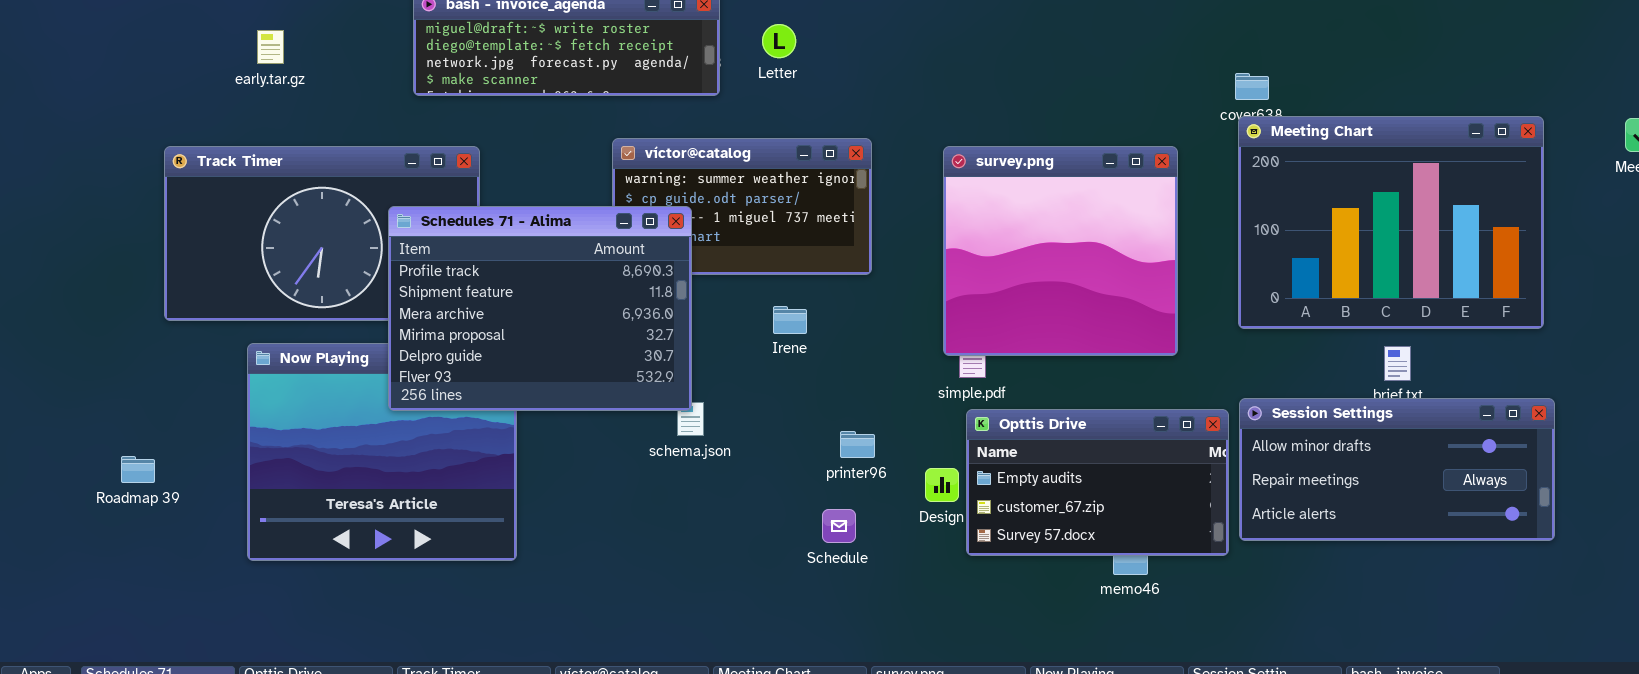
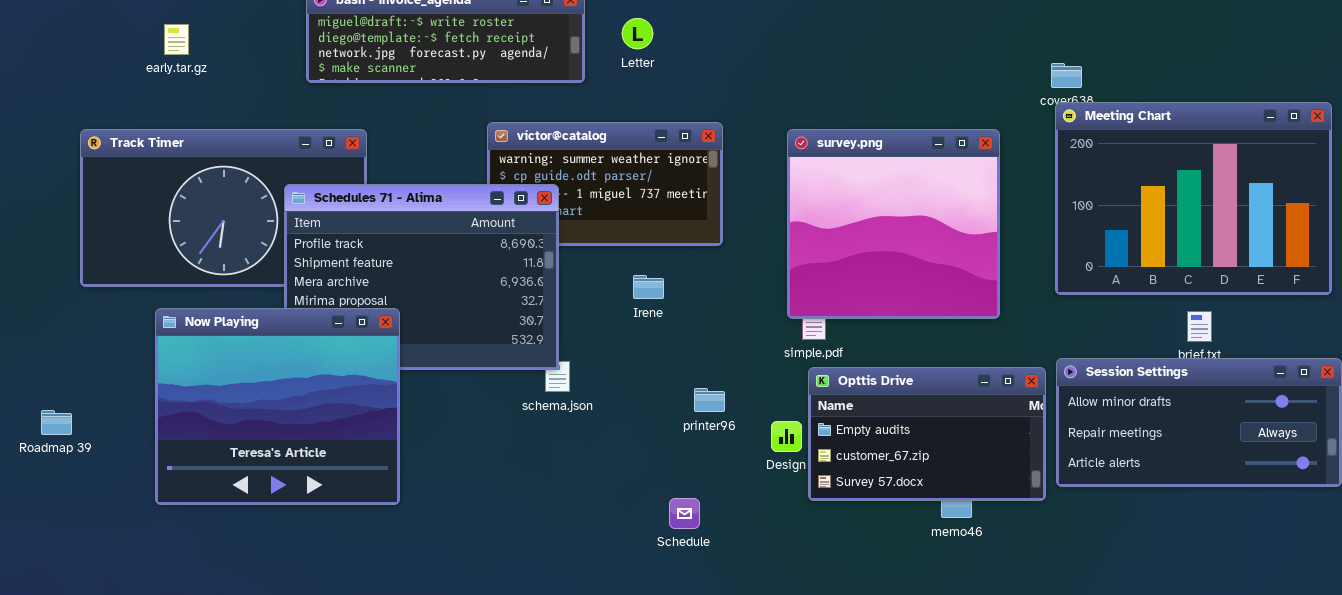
Now Playing: [247,343,517,561] -> [155,308,400,505], raised
Schedule: [822,509,856,543] -> [669,498,700,529], moved

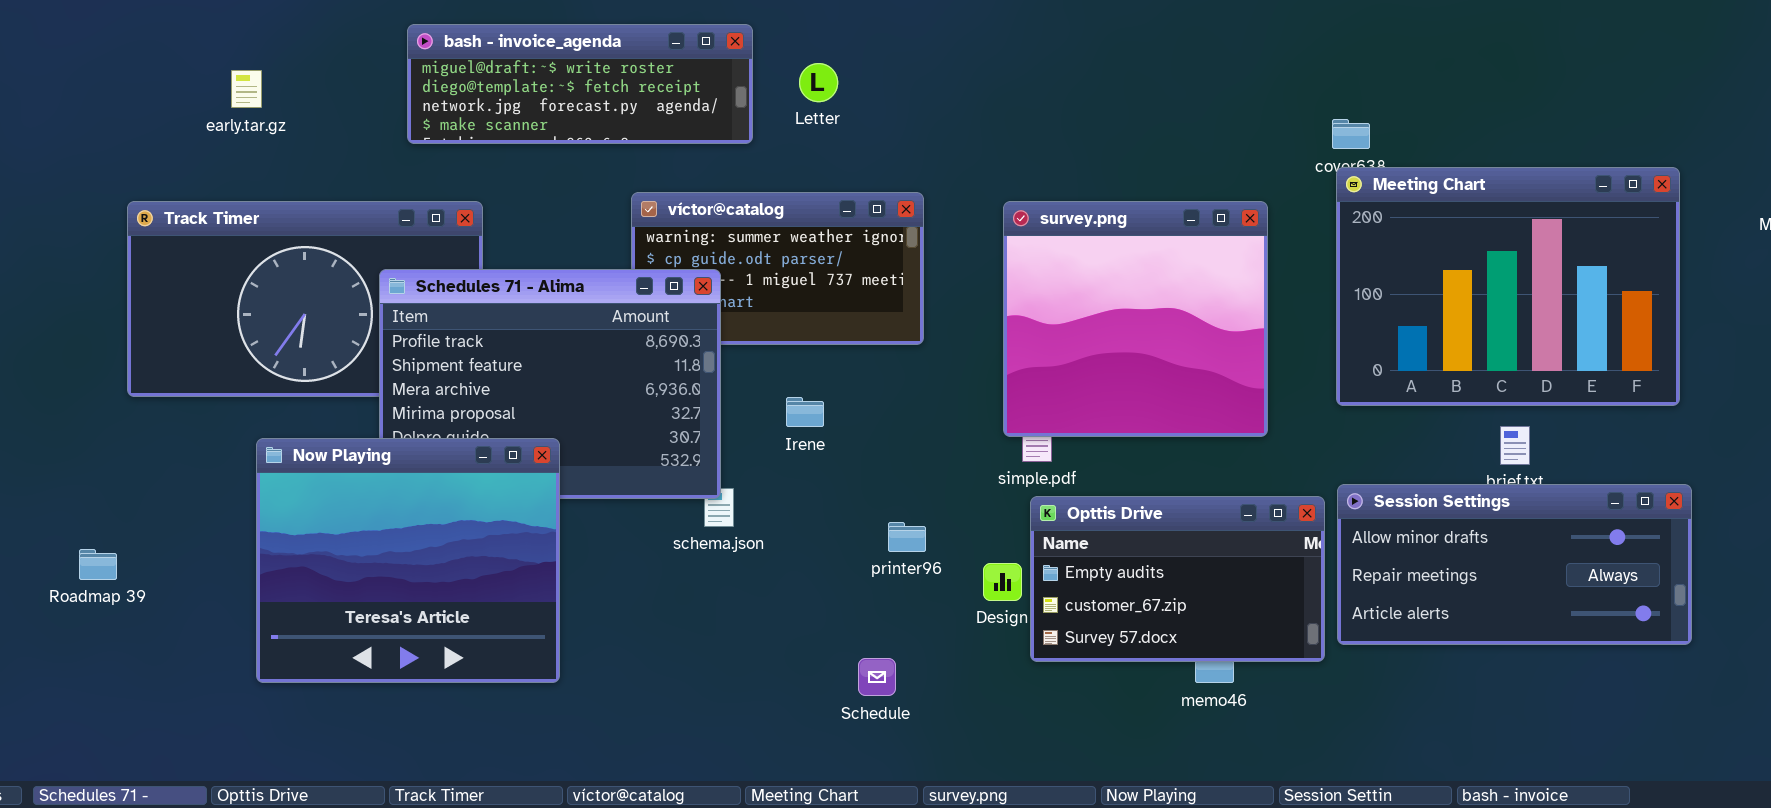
Irene: [633,275,664,299] -> [786,397,824,427], moved
Now Playing: [155,308,400,505] -> [256,438,560,683], moved

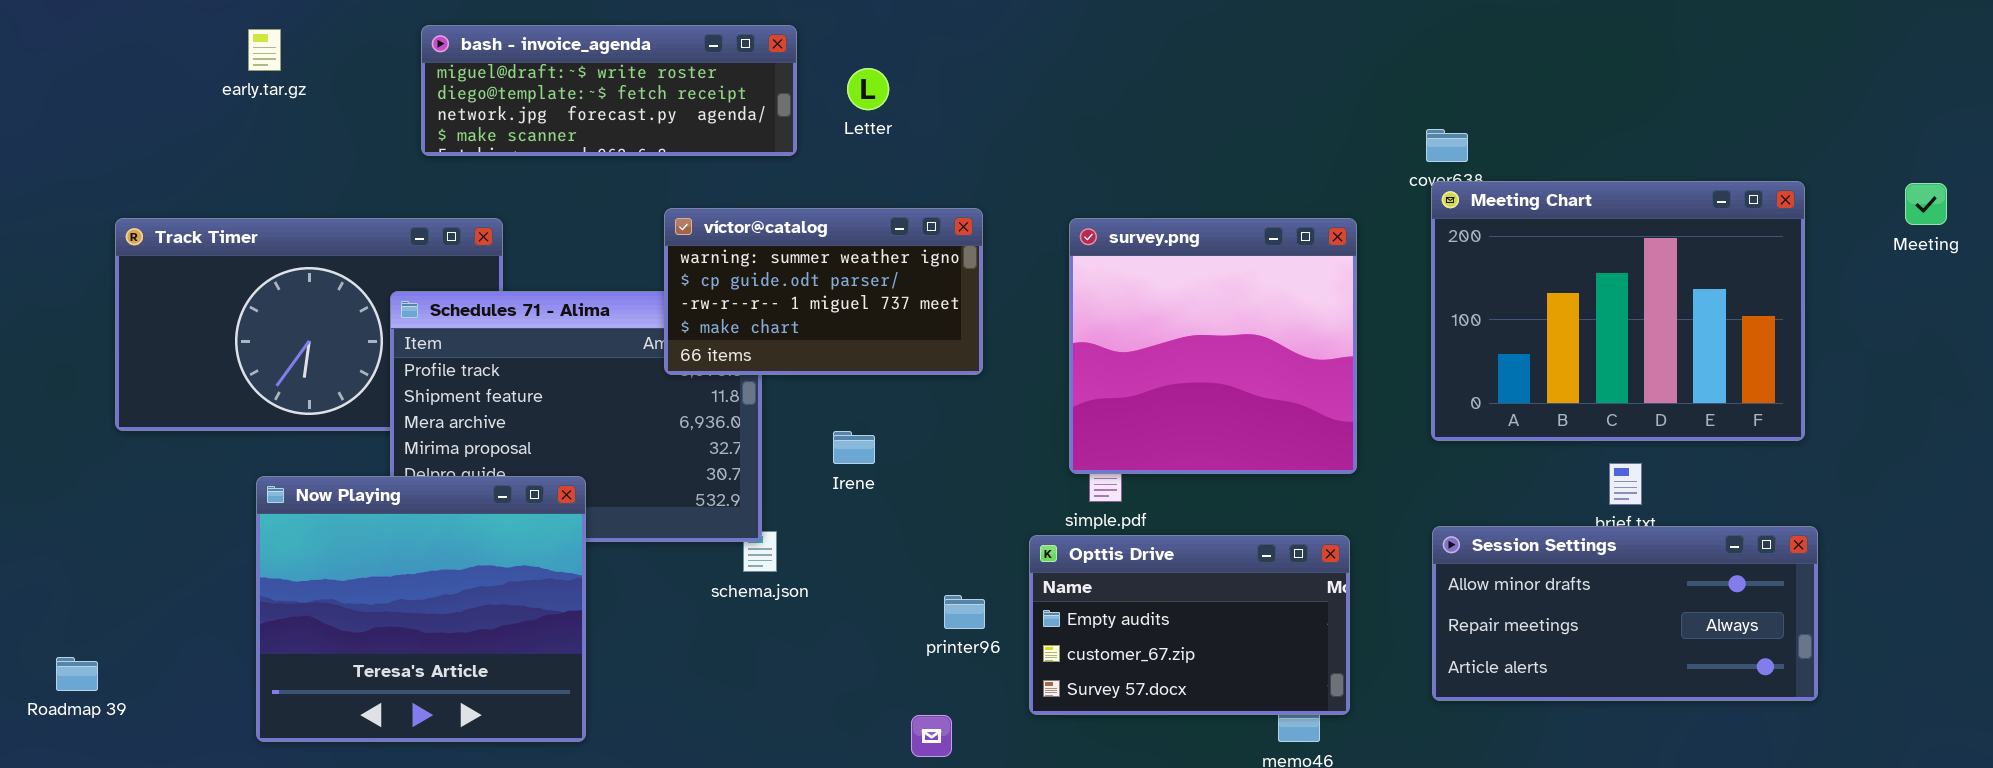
early.tar.gz: [231,70,262,108] -> [248,29,281,71], moved
víctor@catalog: [631,192,924,345] -> [664,208,983,375], raised
Opttis Drive: [1030,496,1325,662] -> [1029,535,1350,715], moved
printer96: [888,522,926,552] -> [944,595,985,629], moved
Roadmap 39: [79,549,117,580] -> [56,657,98,691], moved

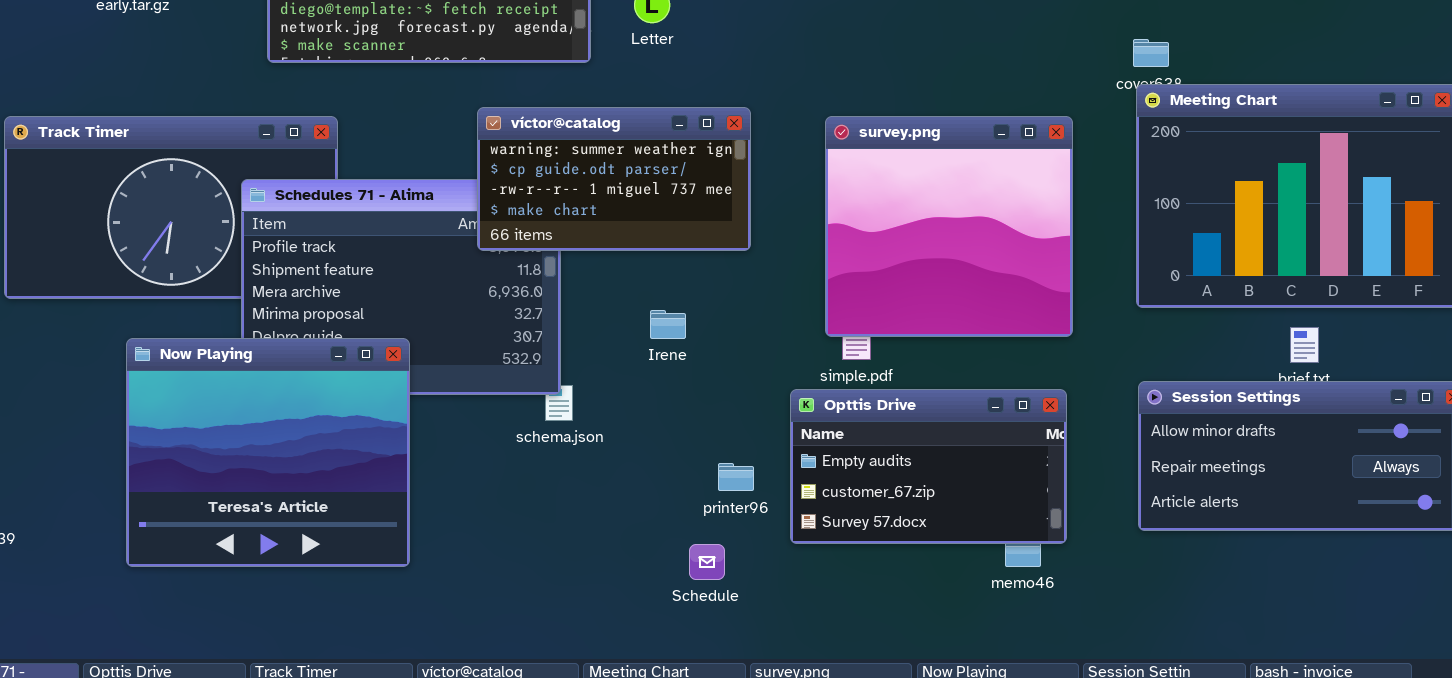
Irene: [833,431,875,464] -> [650,310,686,339], moved
printer96: [944,595,985,629] -> [718,463,754,491], moved

